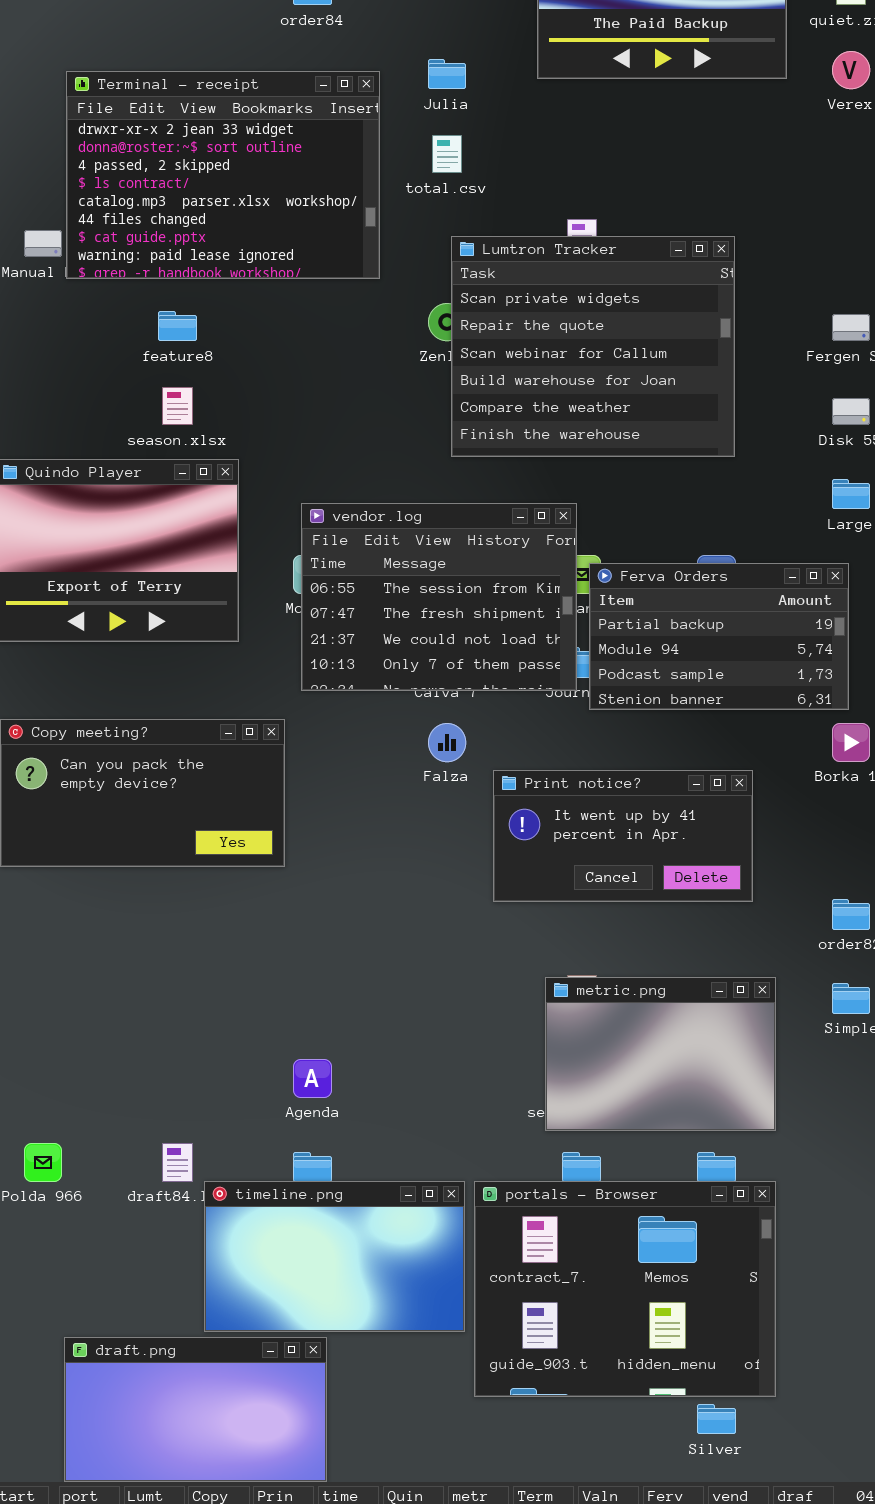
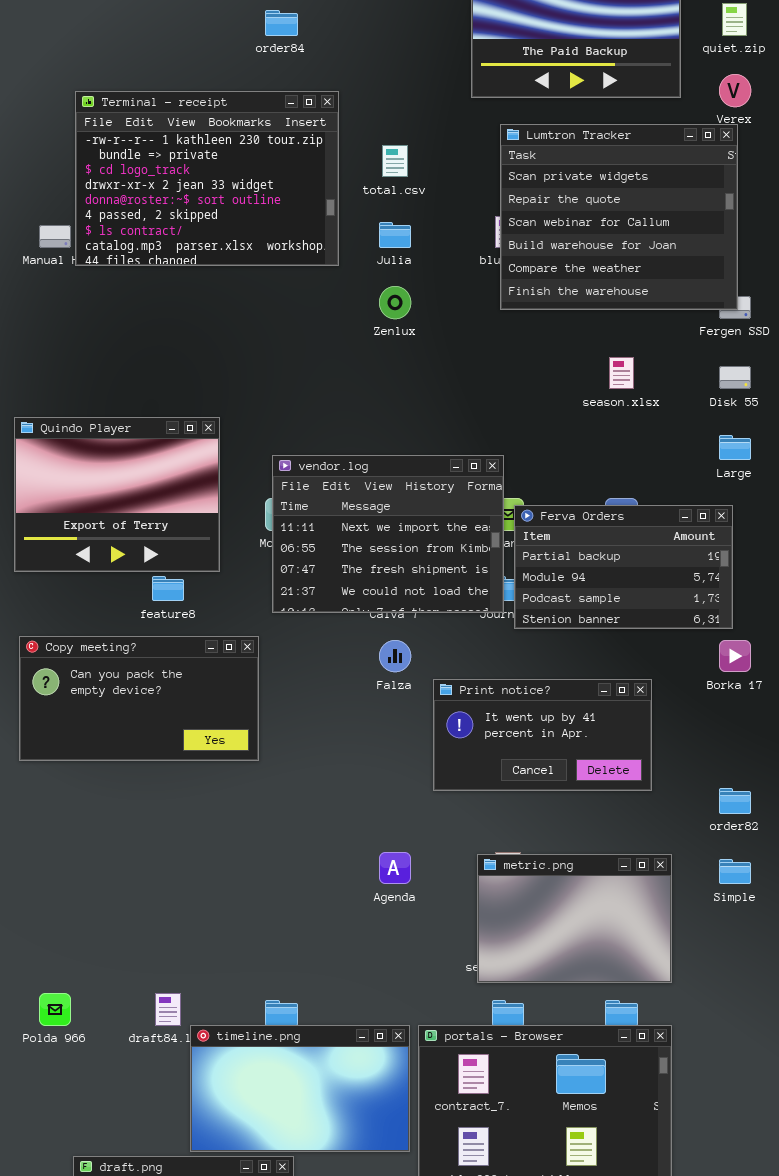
Julia: [428,59,466,89] -> [379,222,411,248], moved
Terminal - receipt: [66,71,380,279] -> [75,91,339,266], scrolled up 3 rows
Lumtron Tracker: [451,236,735,457] -> [500,124,738,310], moved
feature8: [158,311,197,341] -> [152,576,184,601], moved
season.xlsx: [162,387,193,425] -> [609,357,634,389], moved
vendor.log: [301,503,577,691] -> [272,455,504,613], scrolled up 1 row
Agenda: [293,1059,332,1098] -> [379,852,411,884], moved

